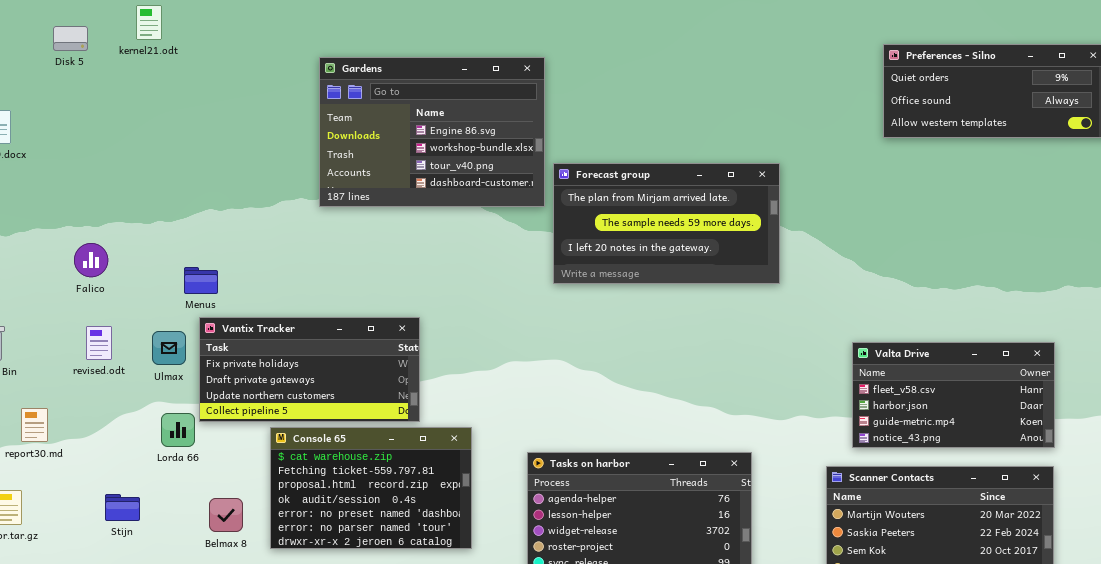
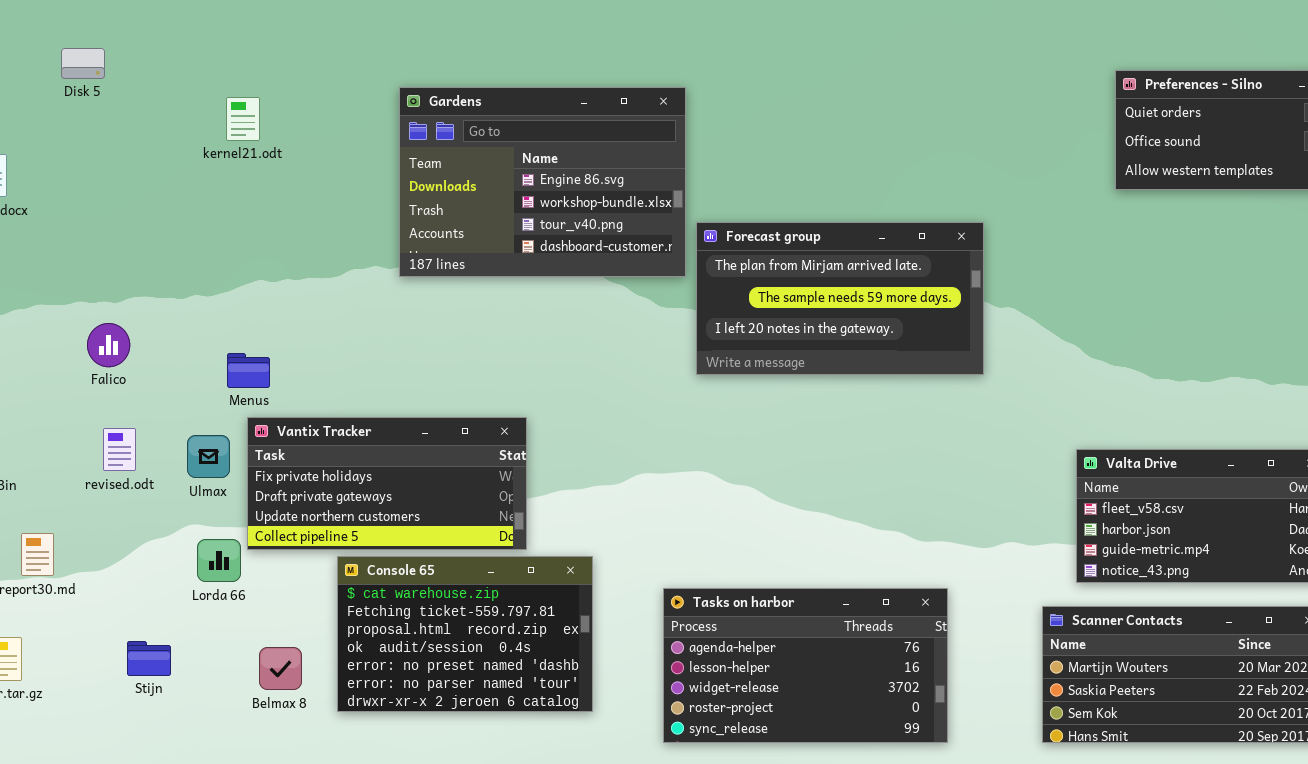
kernel21.odt: [136,5,162,40] -> [226,97,260,141], moved

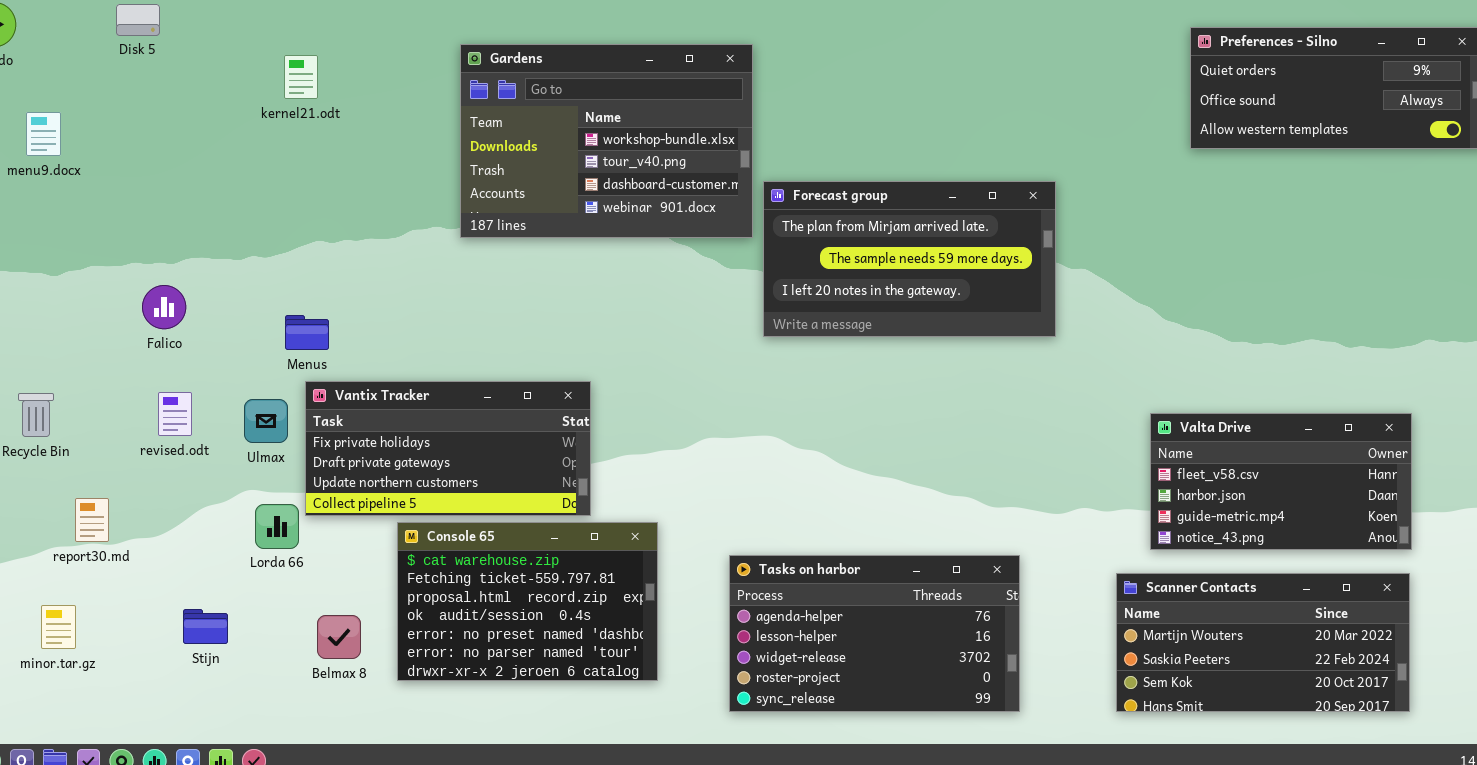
Gardens: [399,87,686,277] -> [460,44,753,238], scrolled down 1 row

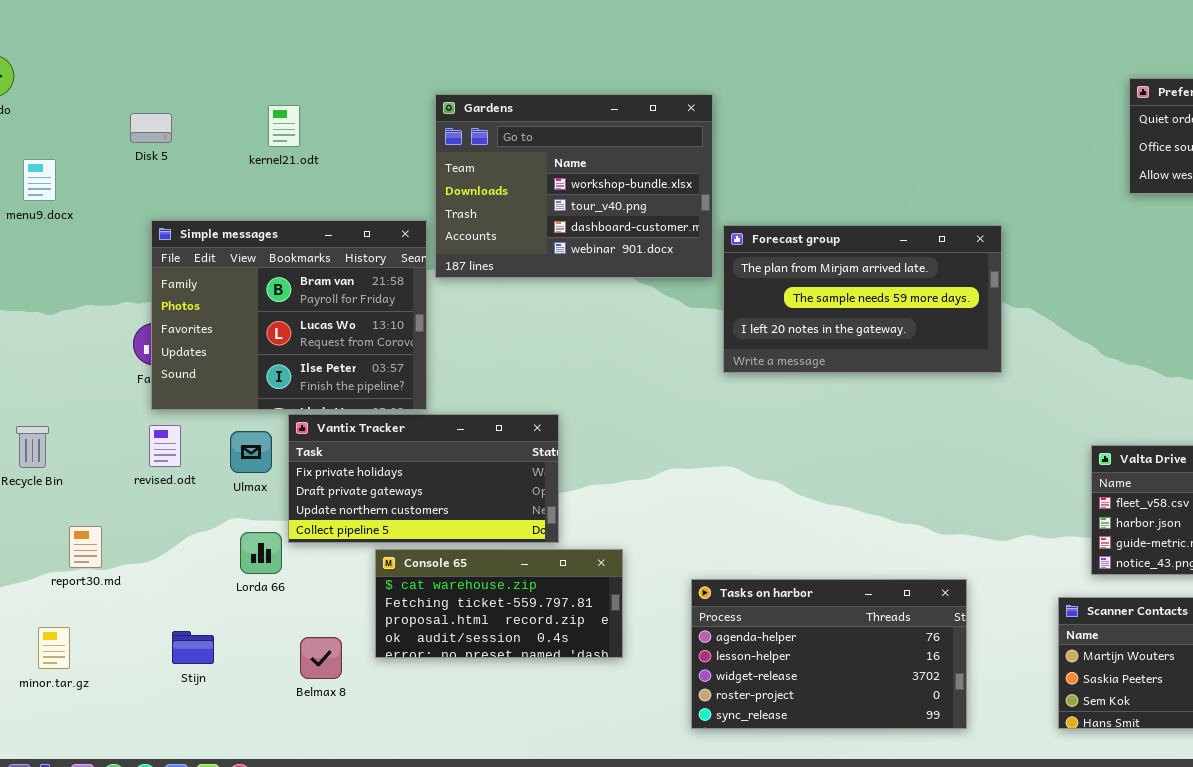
Disk 5: [116,4,160,36] -> [130,113,172,143], moved
Simple messages: none -> [151,220,427,410], opened
Console 65: [397,522,658,681] -> [375,549,623,658], resized

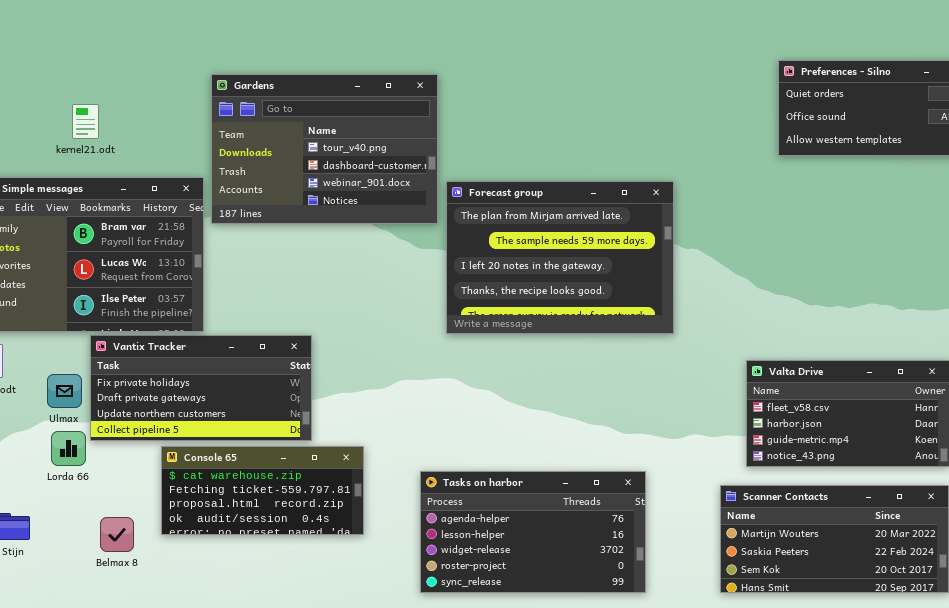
Gardens: [435,94,713,278] -> [211,74,438,224], scrolled down 1 row
kernel21.odt: [268,105,300,147] -> [72,104,99,139], moved
Forecast group: [723,225,1002,373] -> [446,181,674,334], resized
Ulmax: [230,431,272,473] -> [47,374,82,408], moved

